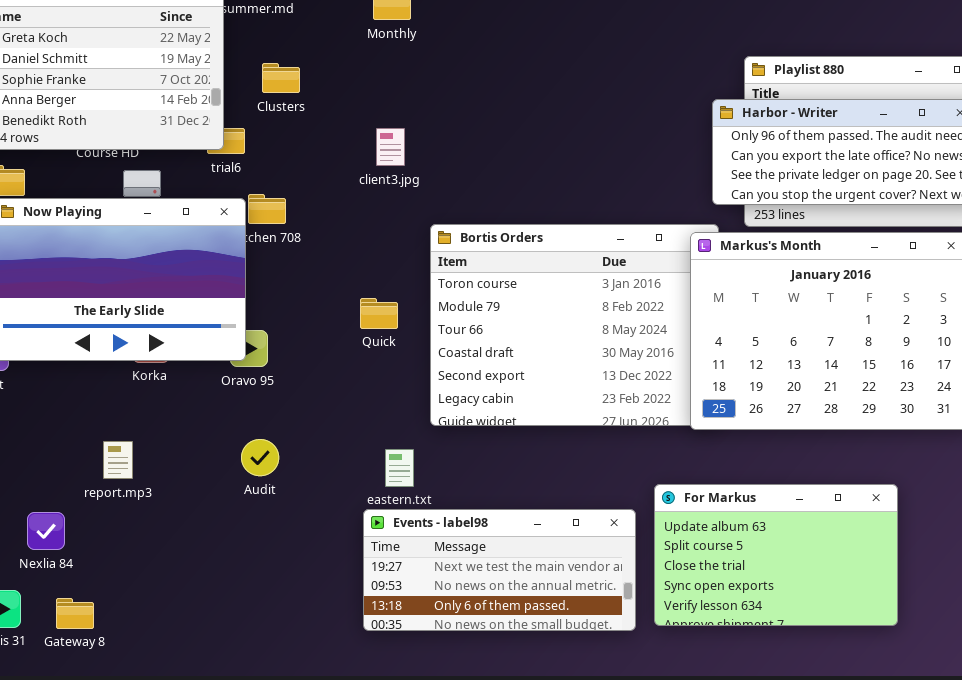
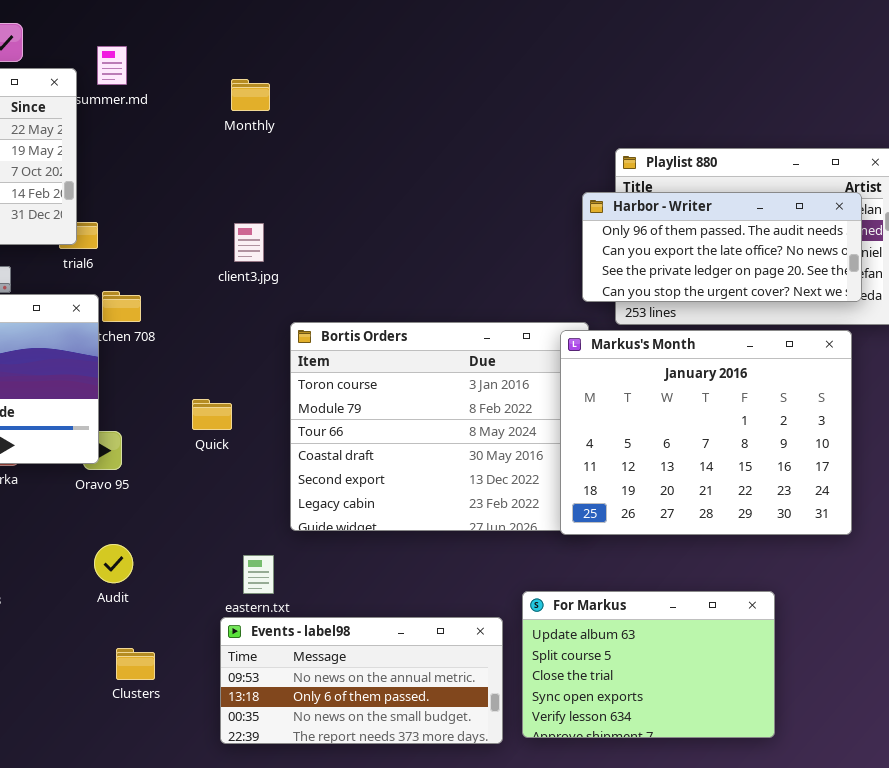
Clusters: [262,63,300,93] -> [116,648,155,680], moved
Quick: [360,298,398,329] -> [192,399,232,430], moved
Events - label98: [363,509,636,631] -> [220,617,503,744], scrolled down 1 row

